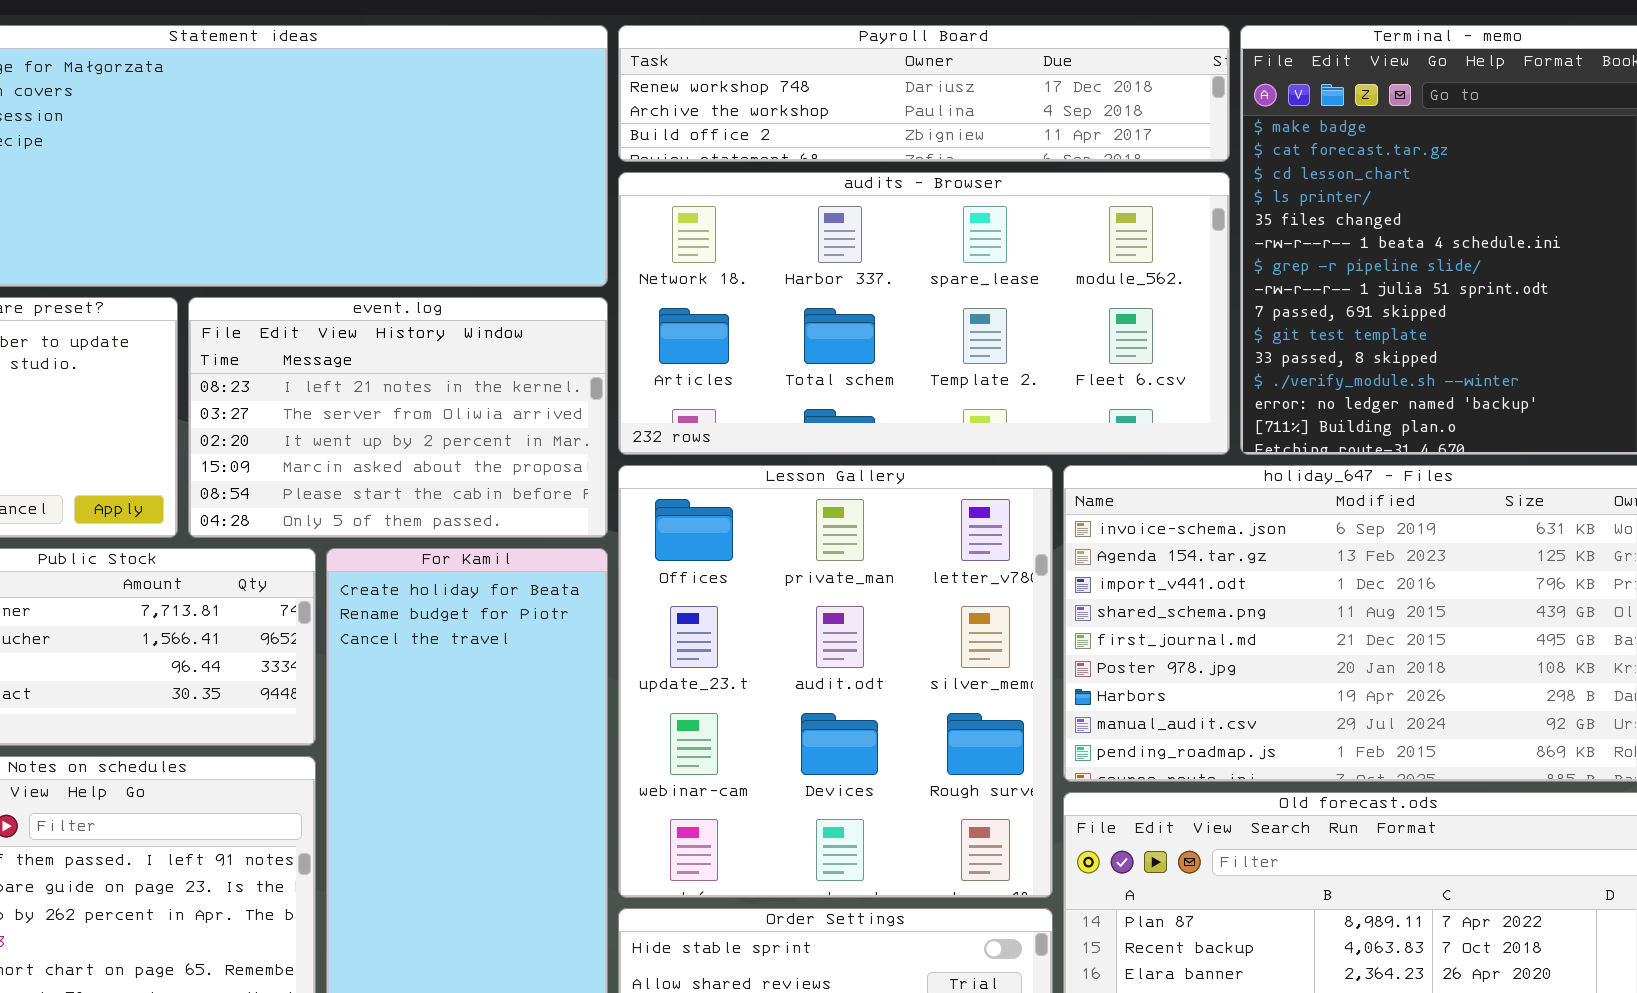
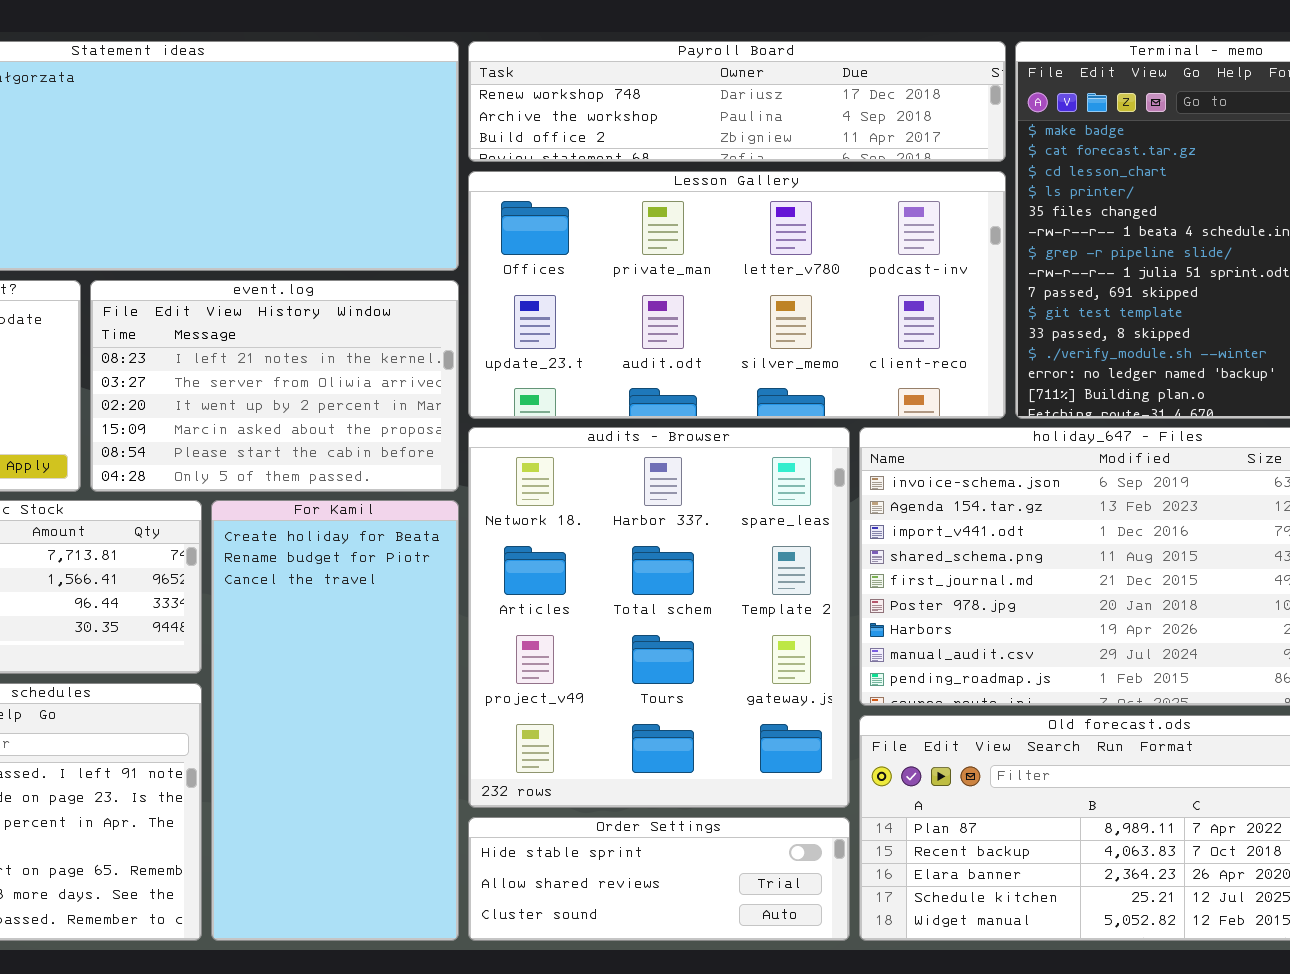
audits - Browser: [618,172,1230,455] -> [468,427,850,808], moved, resized
Lesson Gallery: [618,465,1053,898] -> [468,171,1006,419], moved, resized

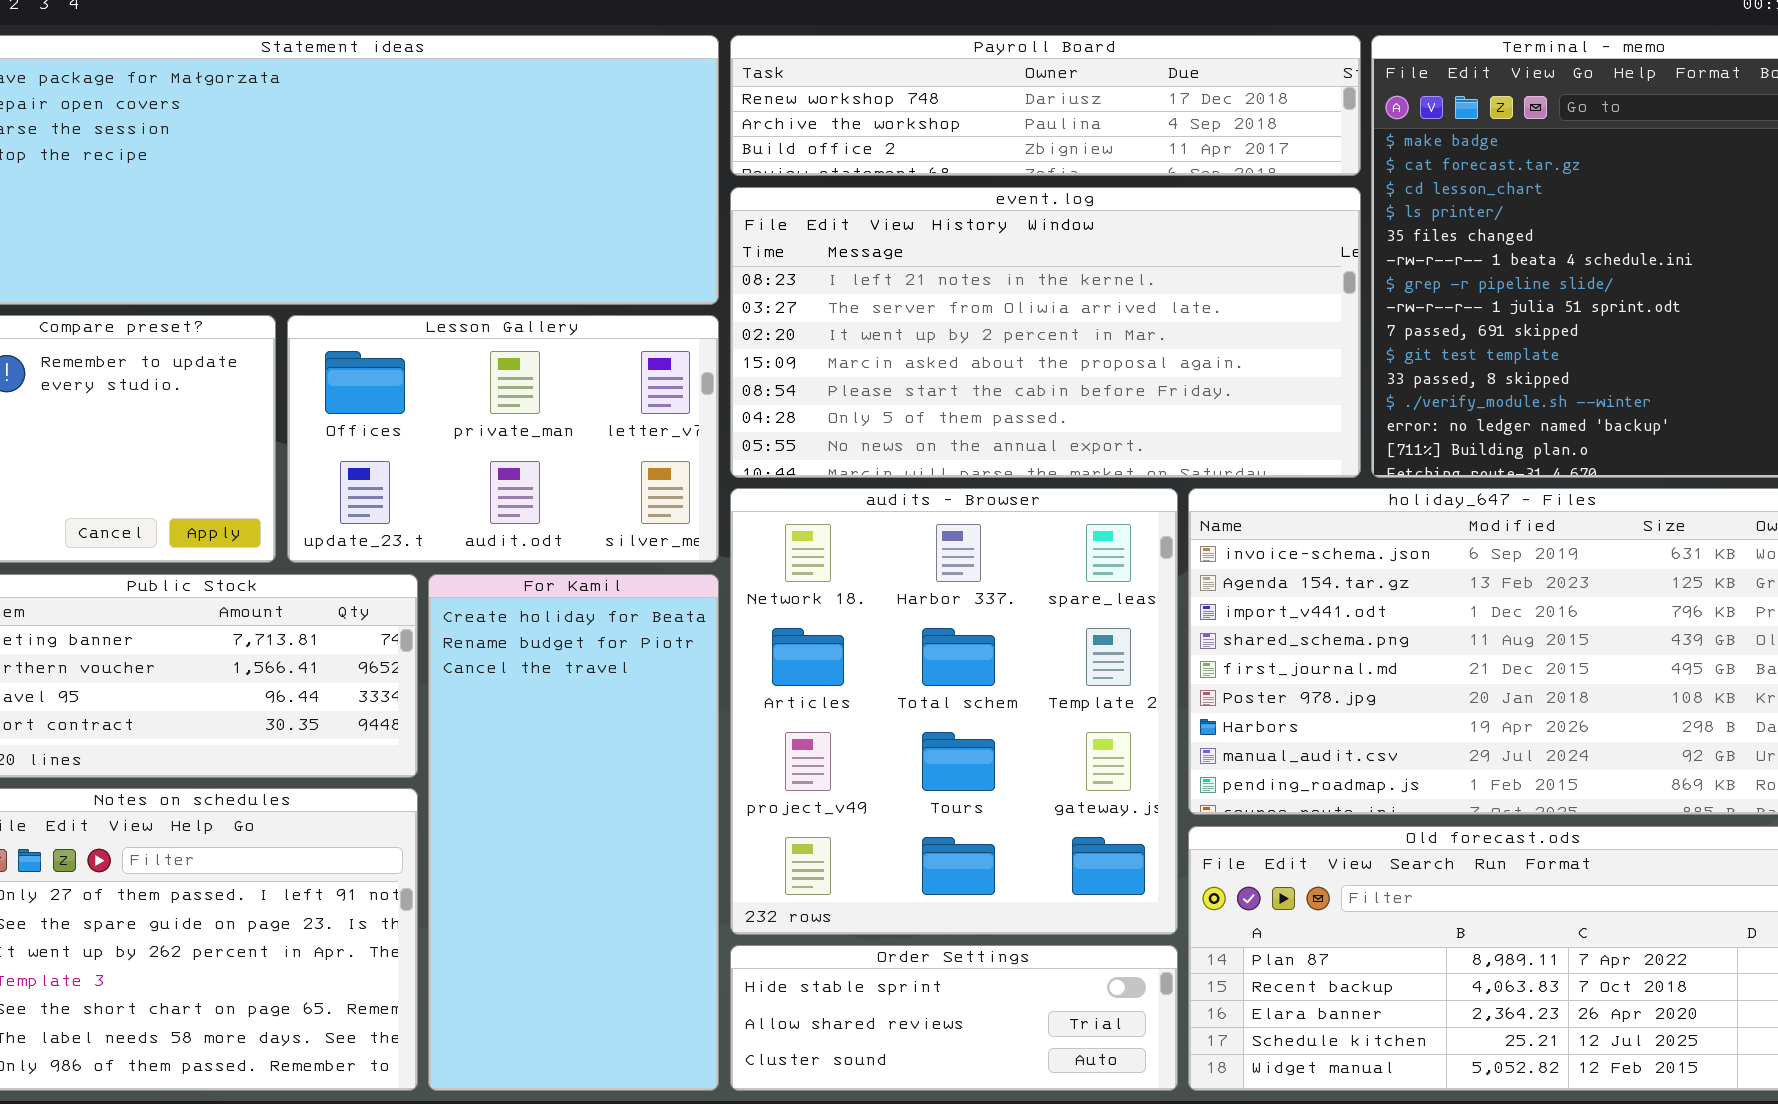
Lesson Gallery: [468,171,1006,419] -> [287,315,719,563], moved, resized
event.log: [90,280,459,492] -> [730,187,1361,478], moved, resized

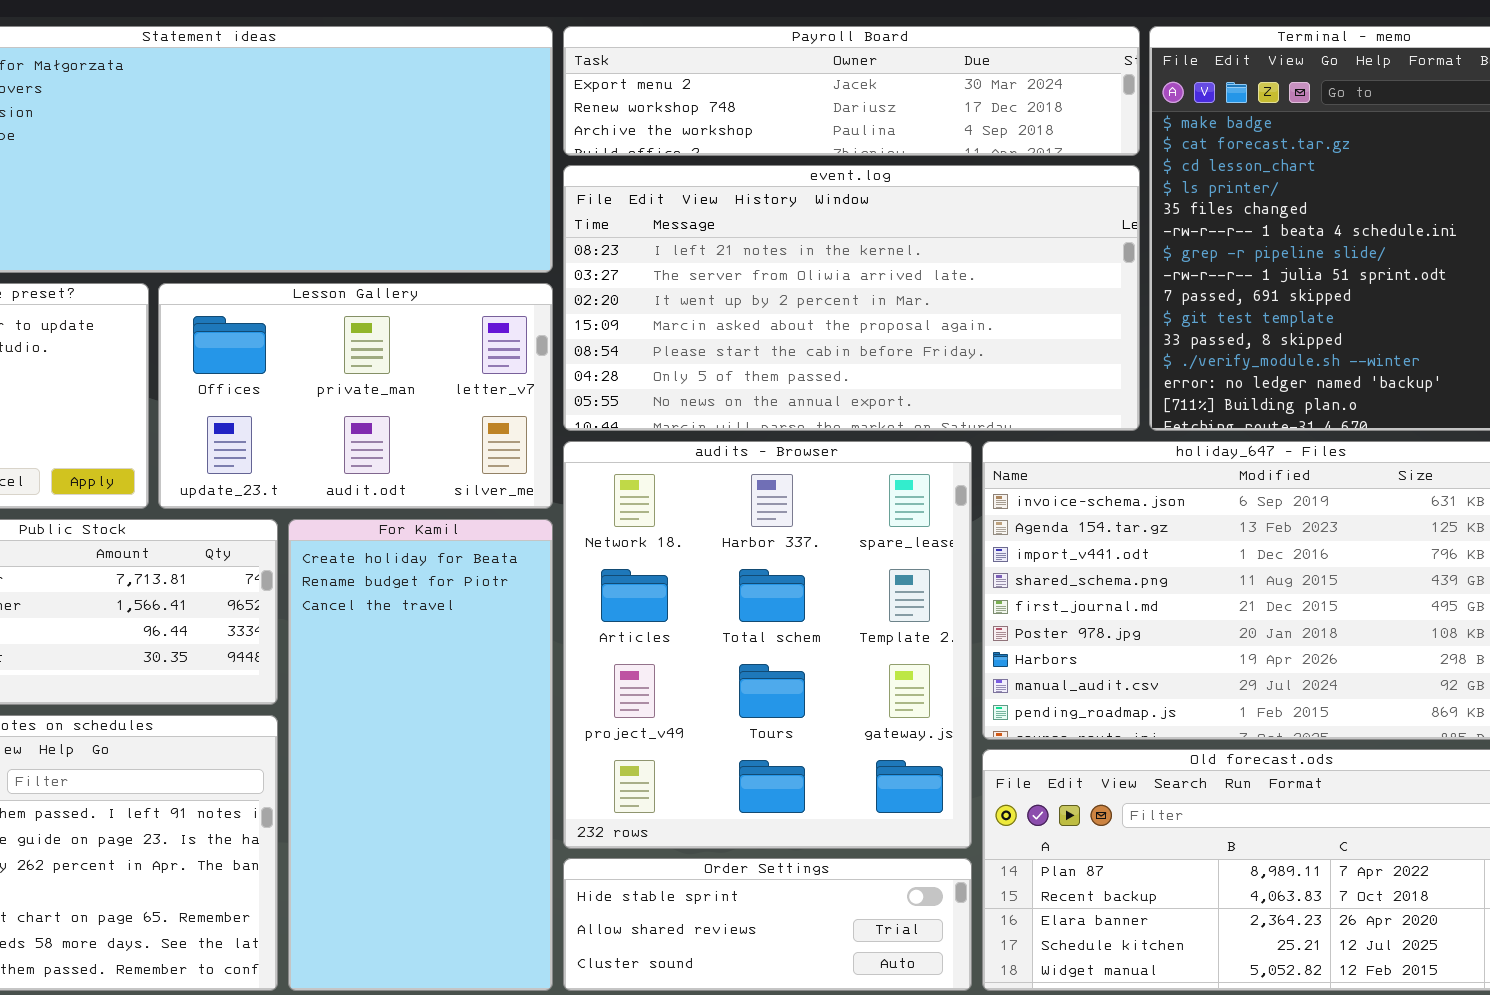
Payroll Board: [730,35,1361,176] -> [563,26,1140,156], scrolled up 1 row

